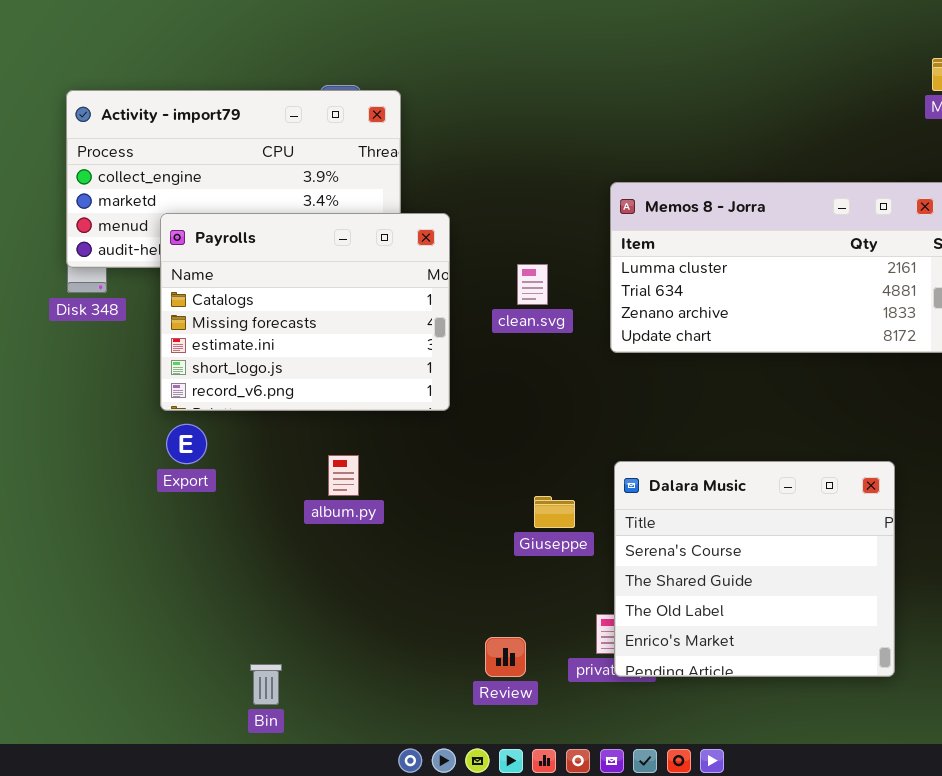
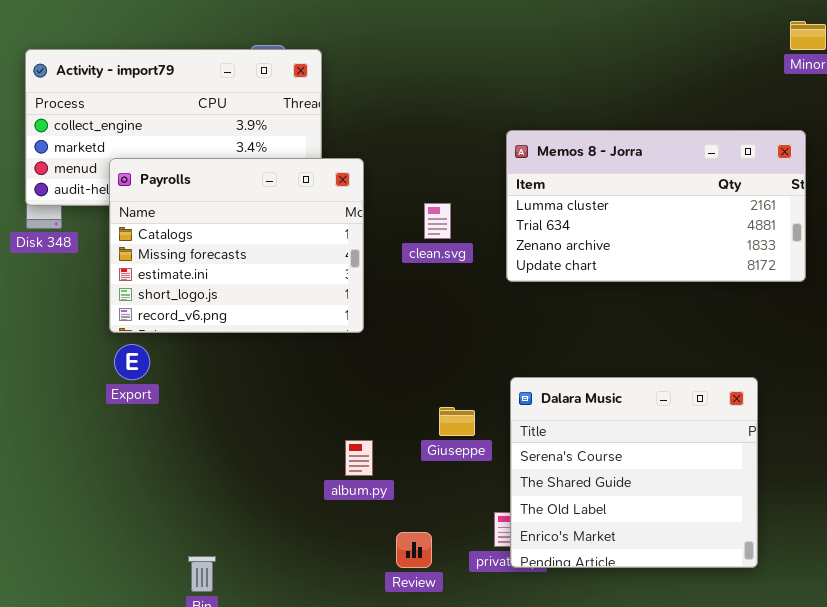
album.py: [328,455,359,496] -> [345,440,373,476], moved

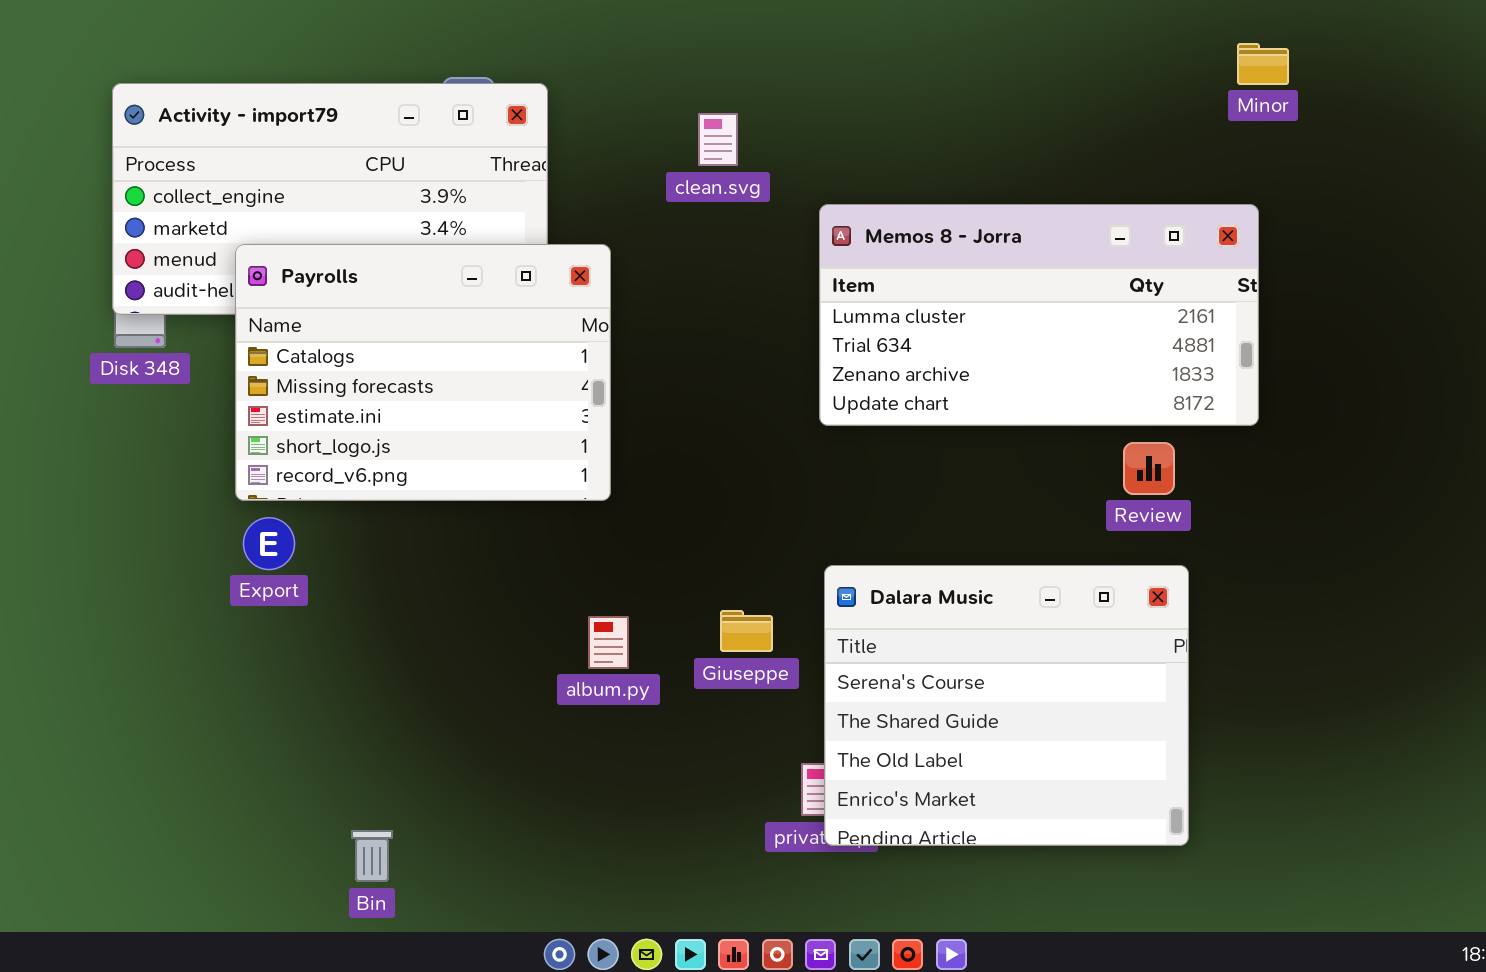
clean.svg: [424,203,451,239] -> [698,113,738,166], moved
album.py: [345,440,373,476] -> [588,616,629,669], moved
Review: [396,532,432,568] -> [1123,442,1175,495], moved

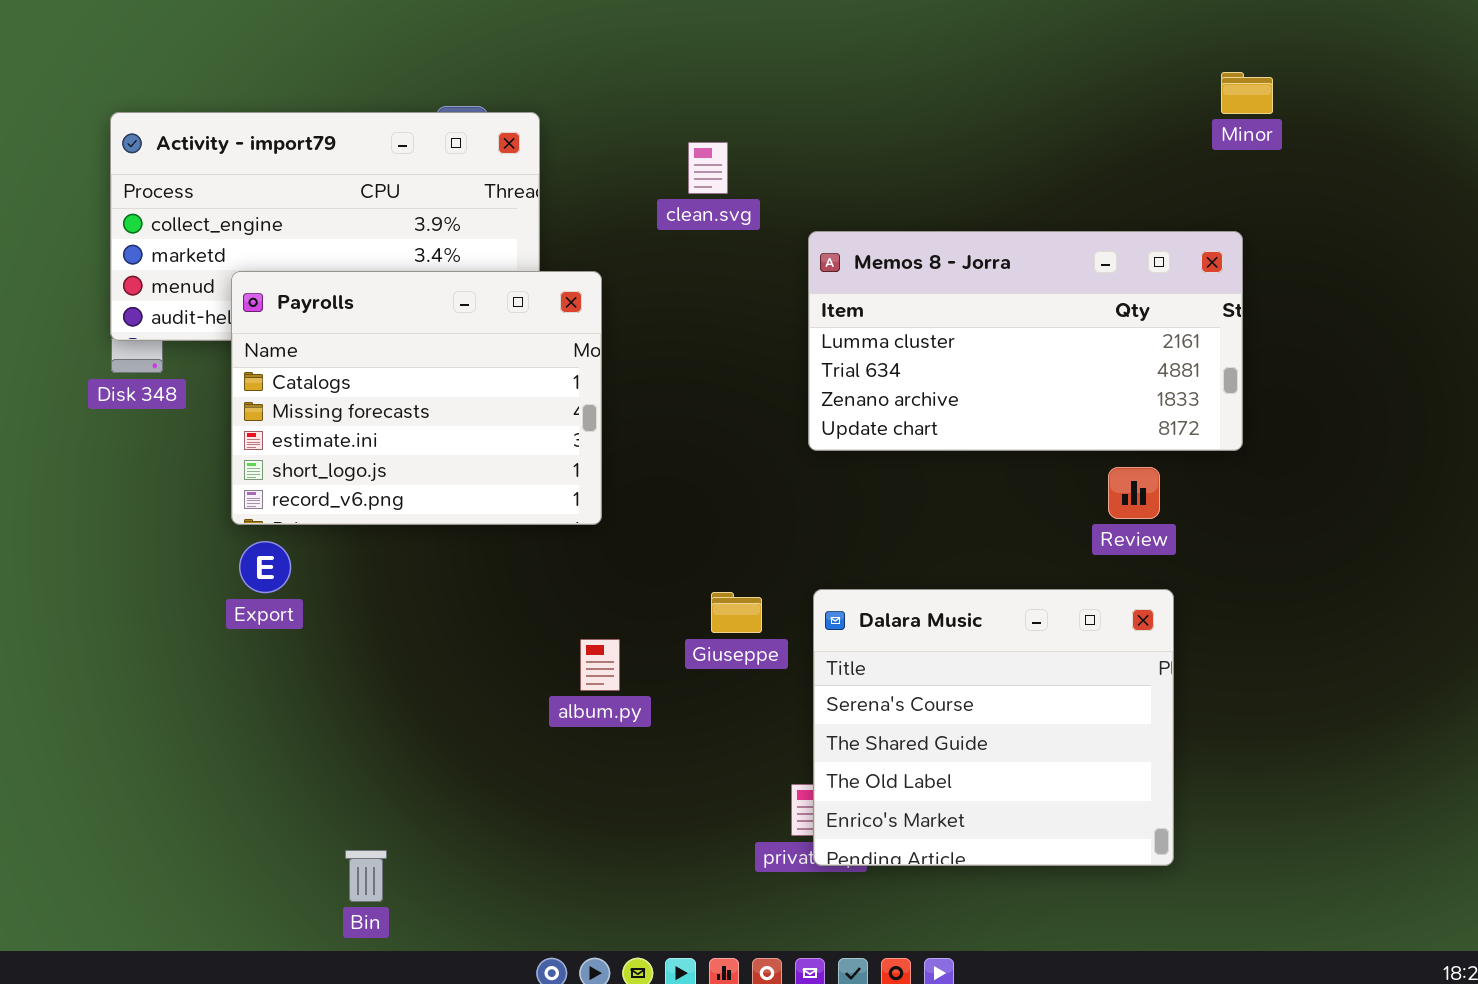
Giuseppe: [720,610,773,652] -> [711,592,762,633], moved

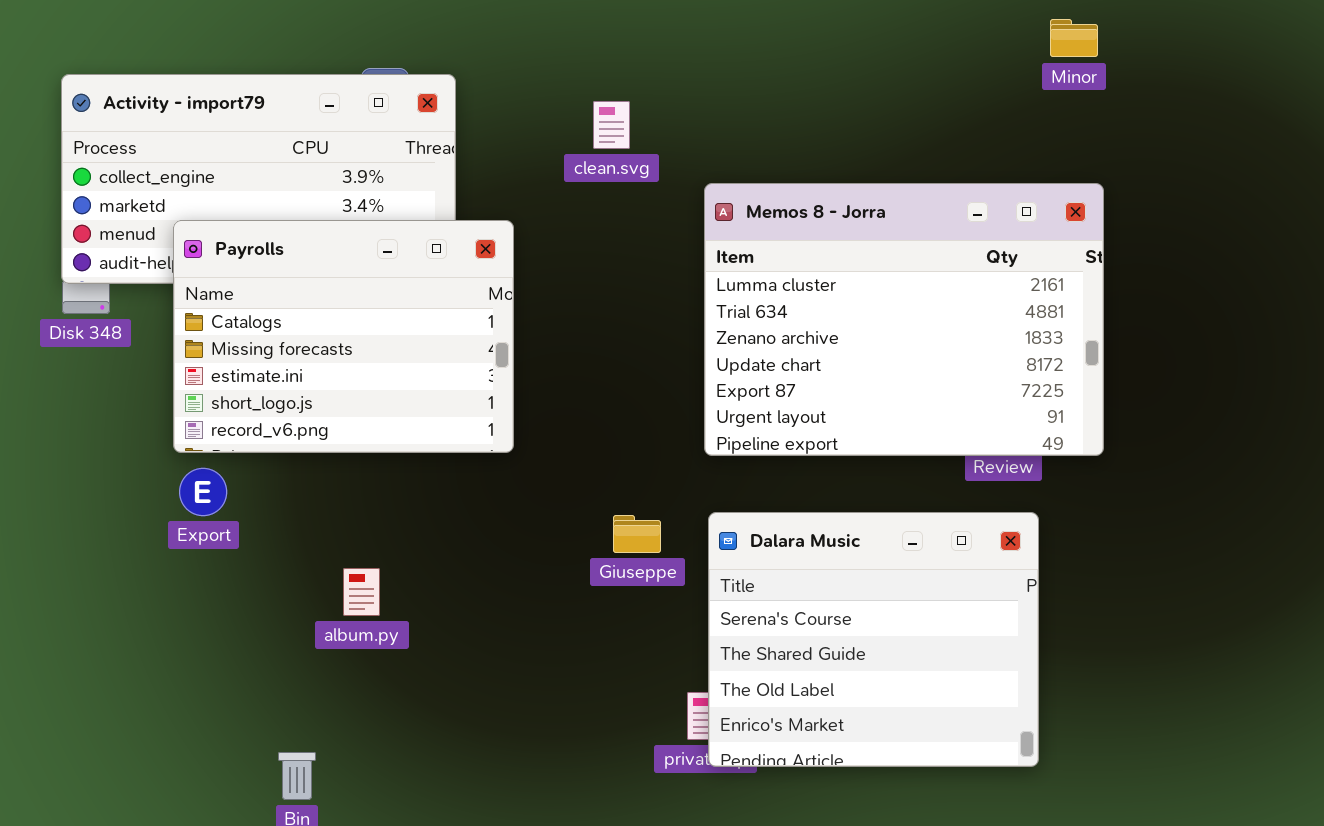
Minor: [1221,72,1273,114] -> [1050,19,1098,57], moved
Memos 8 - Jorra: [808,231,1243,451] -> [704,183,1104,456], resized
album.py: [580,639,620,691] -> [343,568,380,616], moved

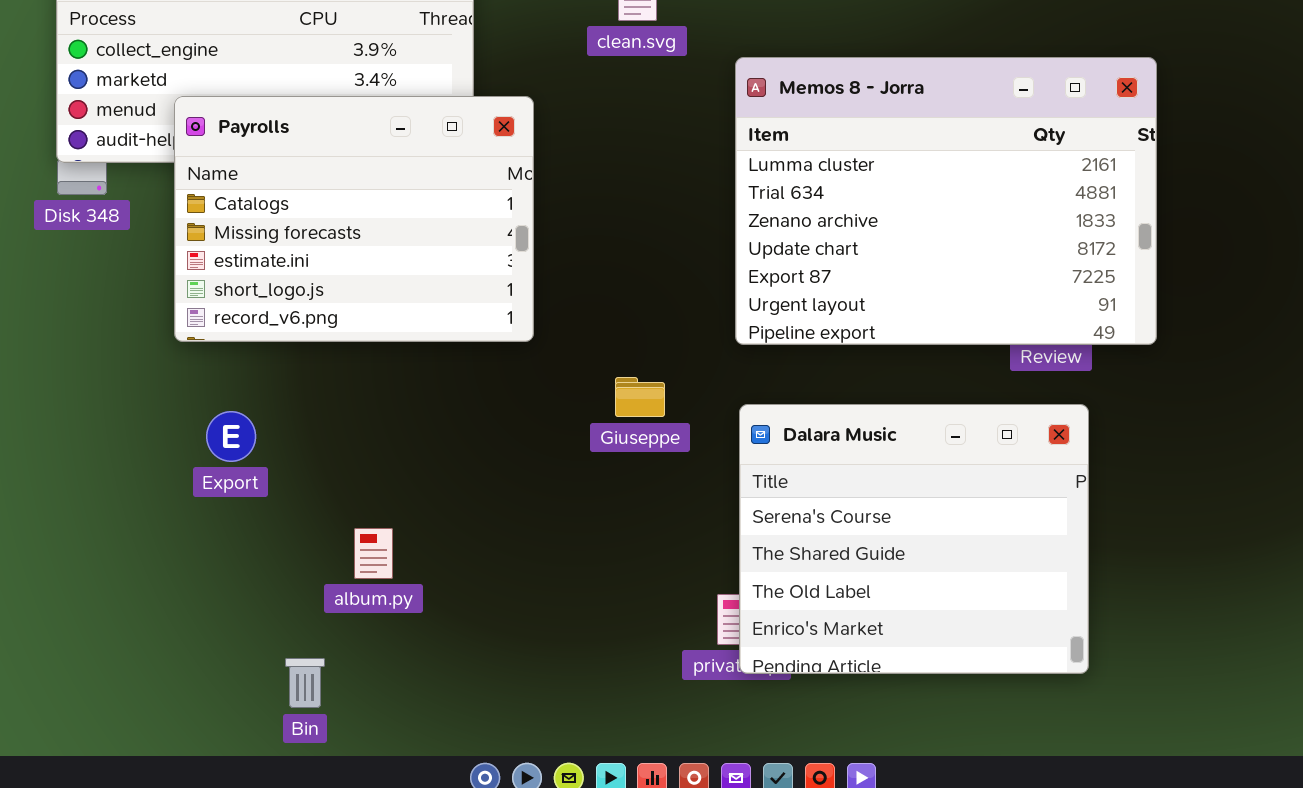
Export: [179,468,227,516] -> [206,411,256,462], moved
Giuseppe: [613,515,661,553] -> [615,377,665,417], moved
album.py: [343,568,380,616] -> [354,528,393,579], moved

